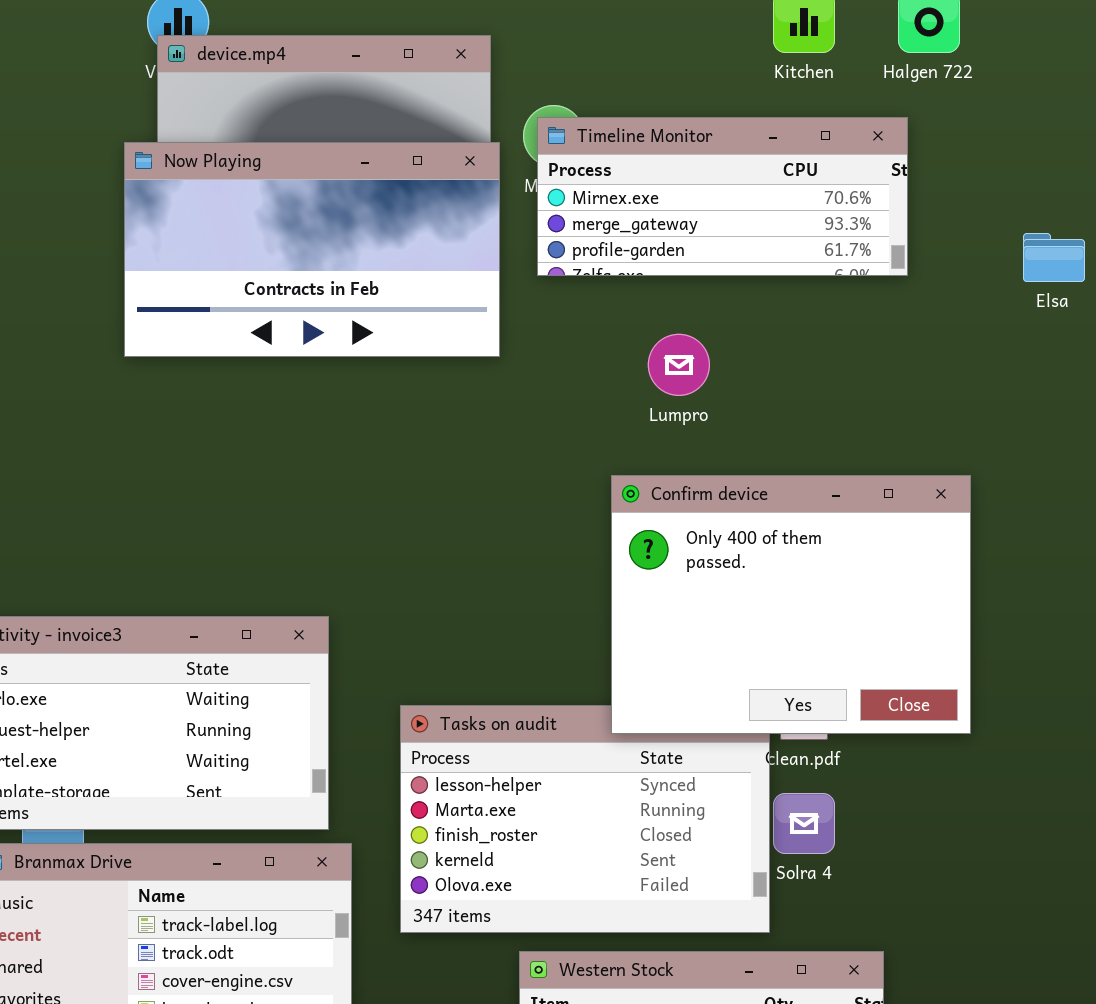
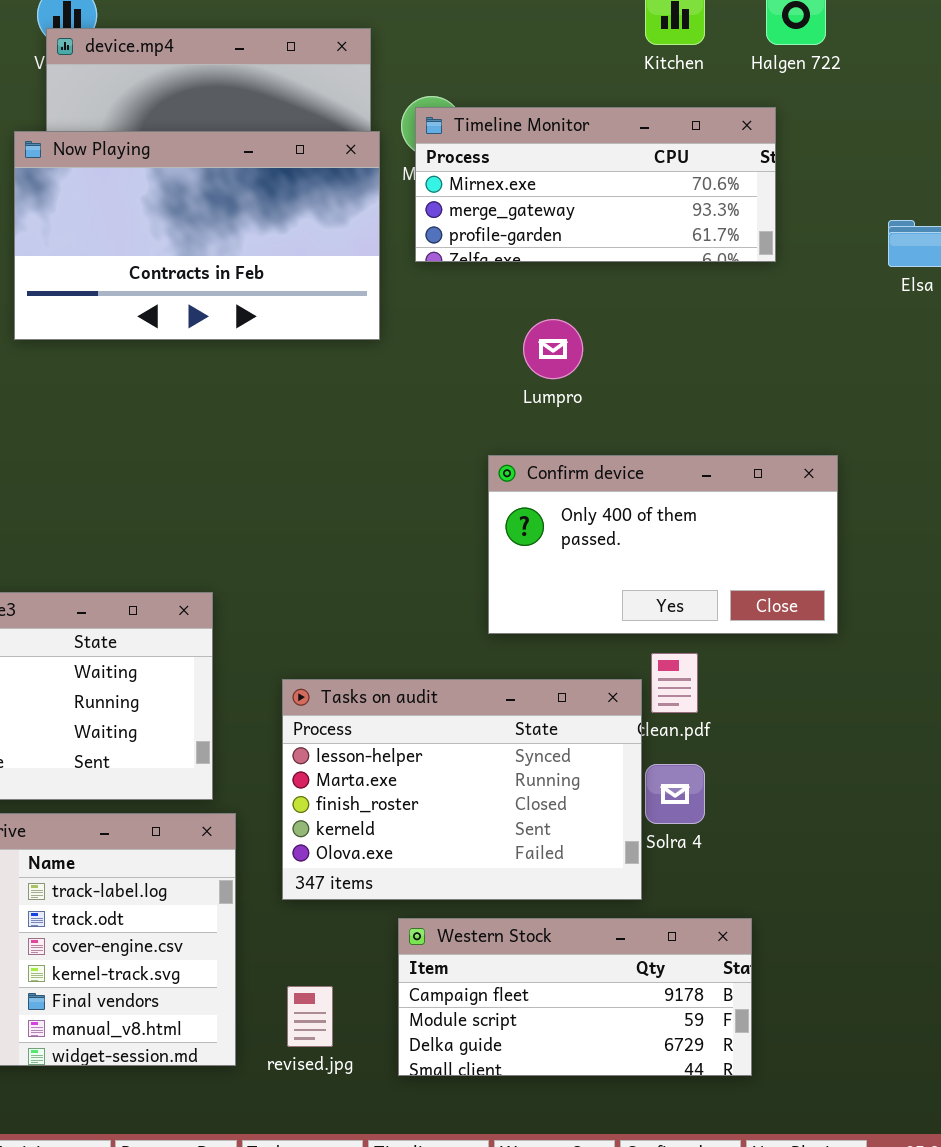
Confirm device: [611,475,971,734] -> [488,455,838,634], resized

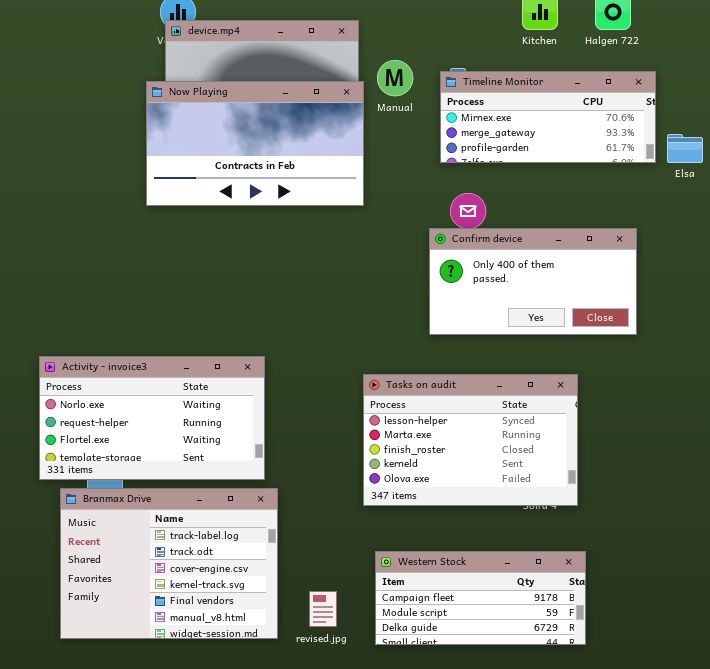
Timeline Monitor: [415,107,776,262] -> [440,71,656,163], moved
Confirm device: [488,455,838,634] -> [429,228,637,335], moved
Tasks on audit: [282,679,642,900] -> [363,374,578,506], moved

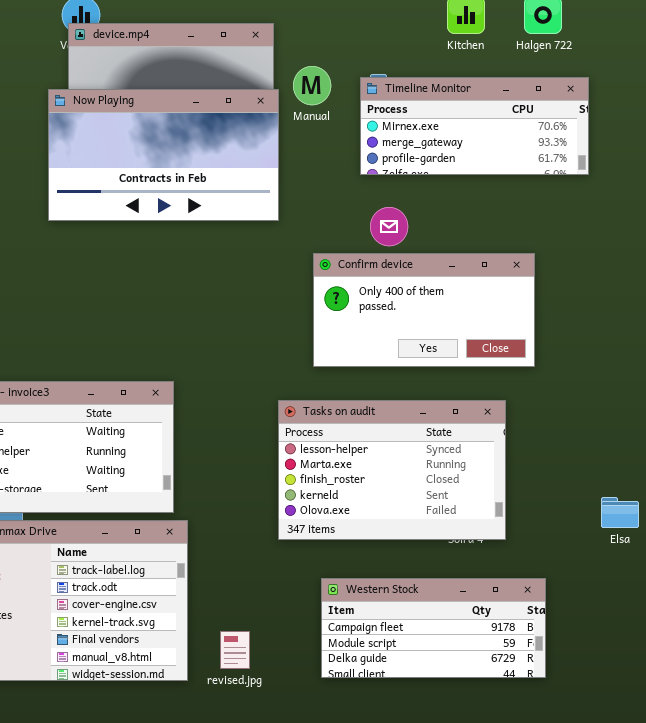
Elsa: [667,134,703,163] -> [601,497,639,528], moved
Confirm device: [429,228,637,335] -> [313,253,535,367], moved
Western Stock: [375,551,586,645] -> [321,578,546,678], moved

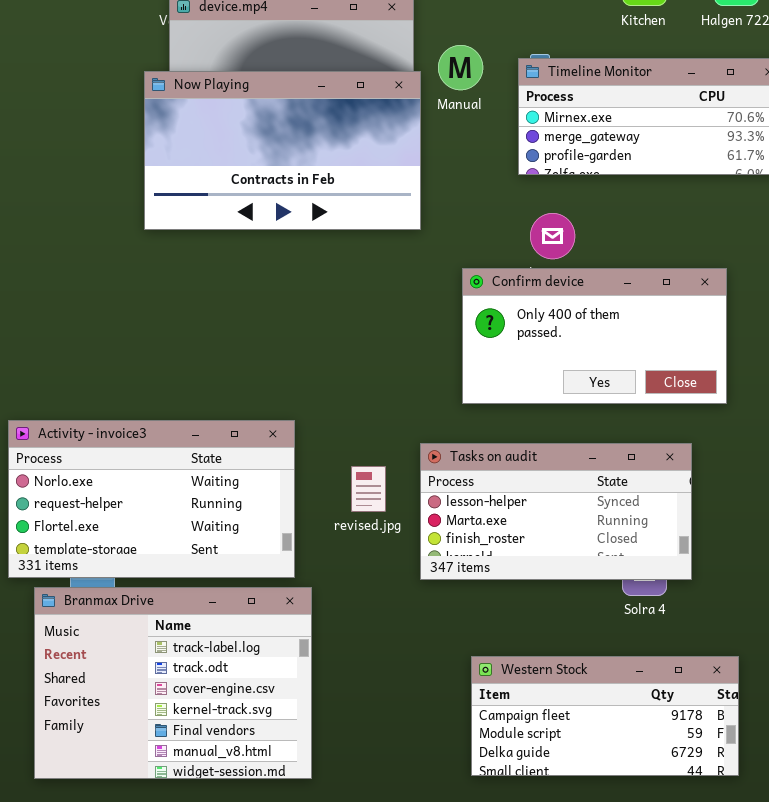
Tasks on audit: [278,400,506,540] -> [420,443,692,580], resized
revised.jpg: [220,631,250,669] -> [351,466,386,512], moved

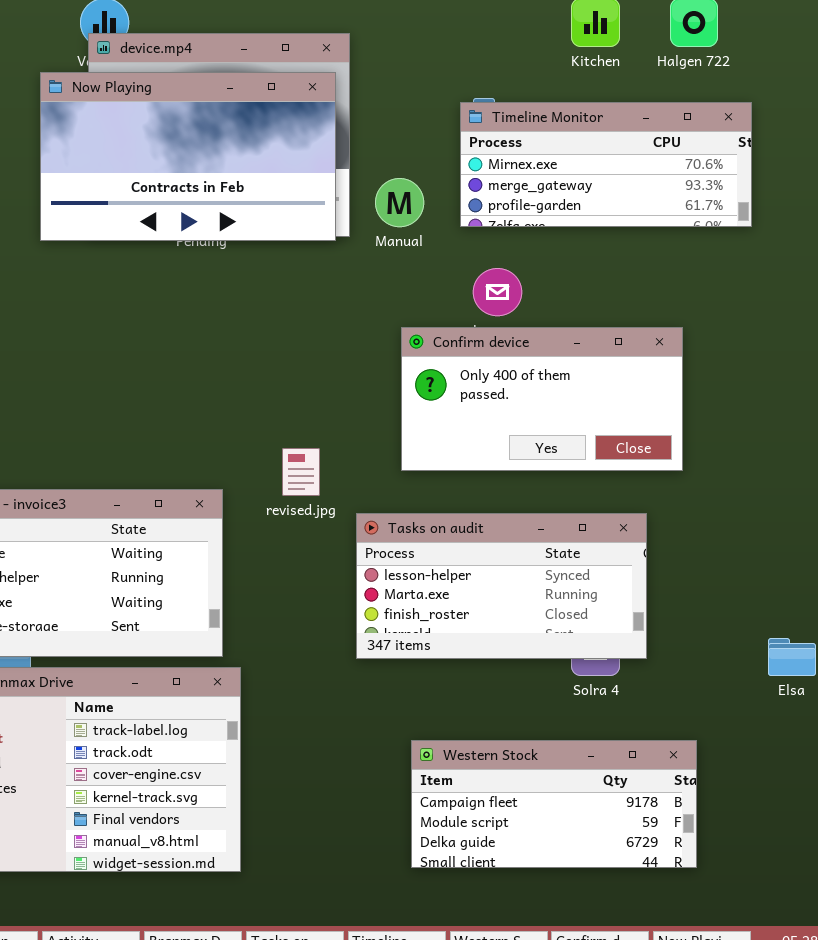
Manual: [438,45,483,90] -> [375,178,424,227], moved
Now Playing: [144,71,421,230] -> [40,72,336,241], moved
revised.jpg: [351,466,386,512] -> [282,448,320,496], moved

